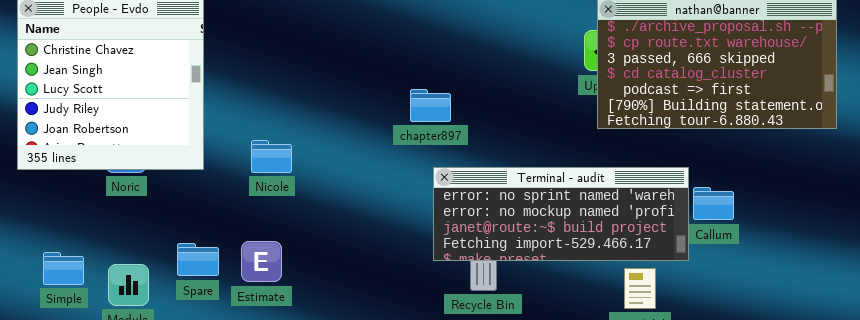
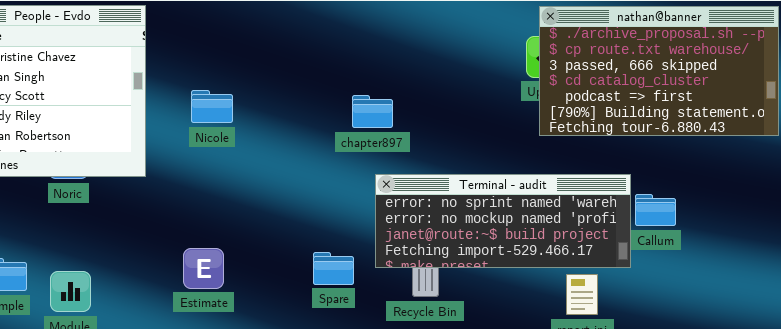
Nicole: [251,140,292,173] -> [191,90,233,123], moved
Spare: [177,243,219,276] -> [313,252,354,285], moved

